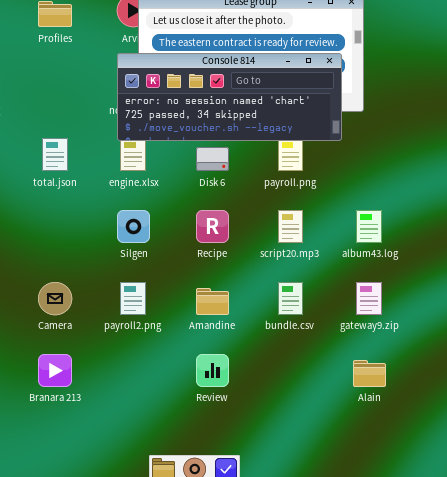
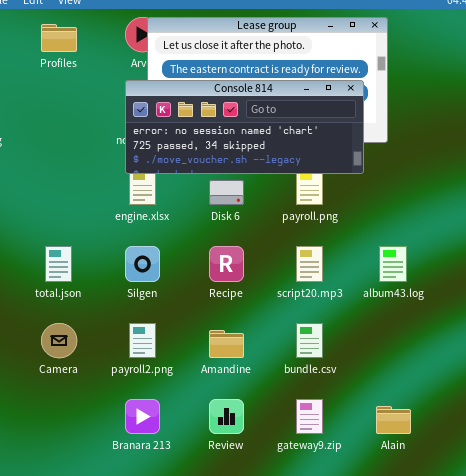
total.json: [42,138,68,171] -> [45,246,72,282], moved
gateway9.zip: [356,282,382,315] -> [296,399,323,434], moved
Branara 213: [38,354,72,387] -> [125,399,160,434], moved

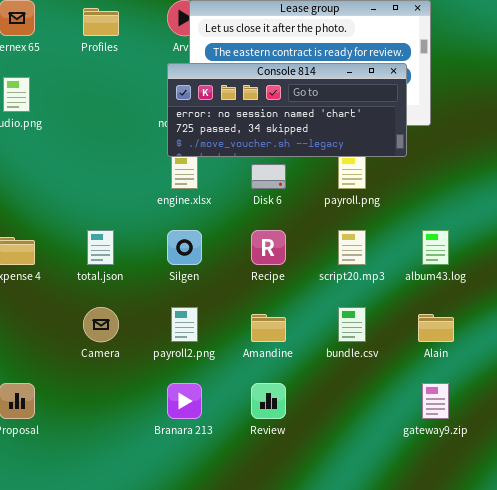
gateway9.zip: [296,399,323,434] -> [422,383,449,419], moved
Alain: [376,406,411,434] -> [418,314,454,342], moved

